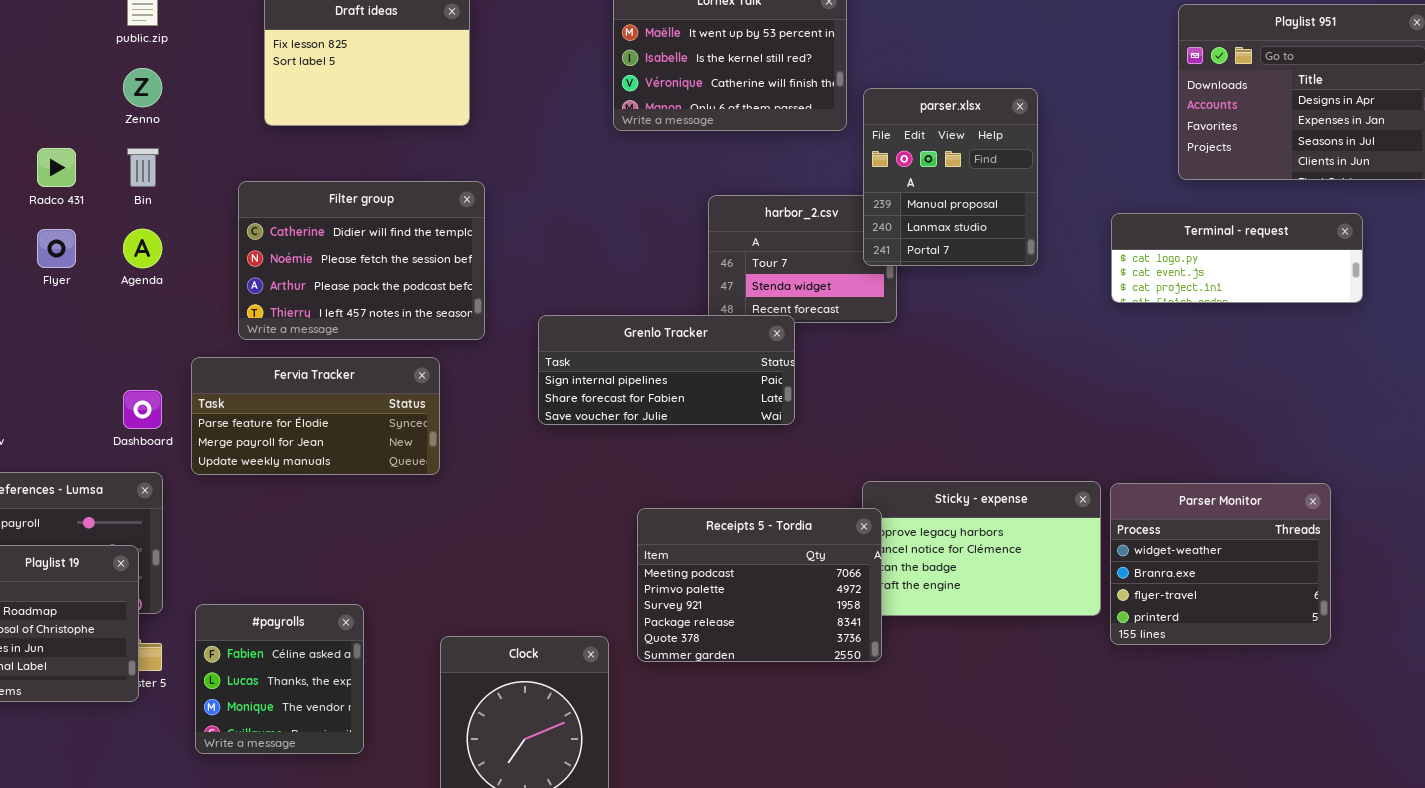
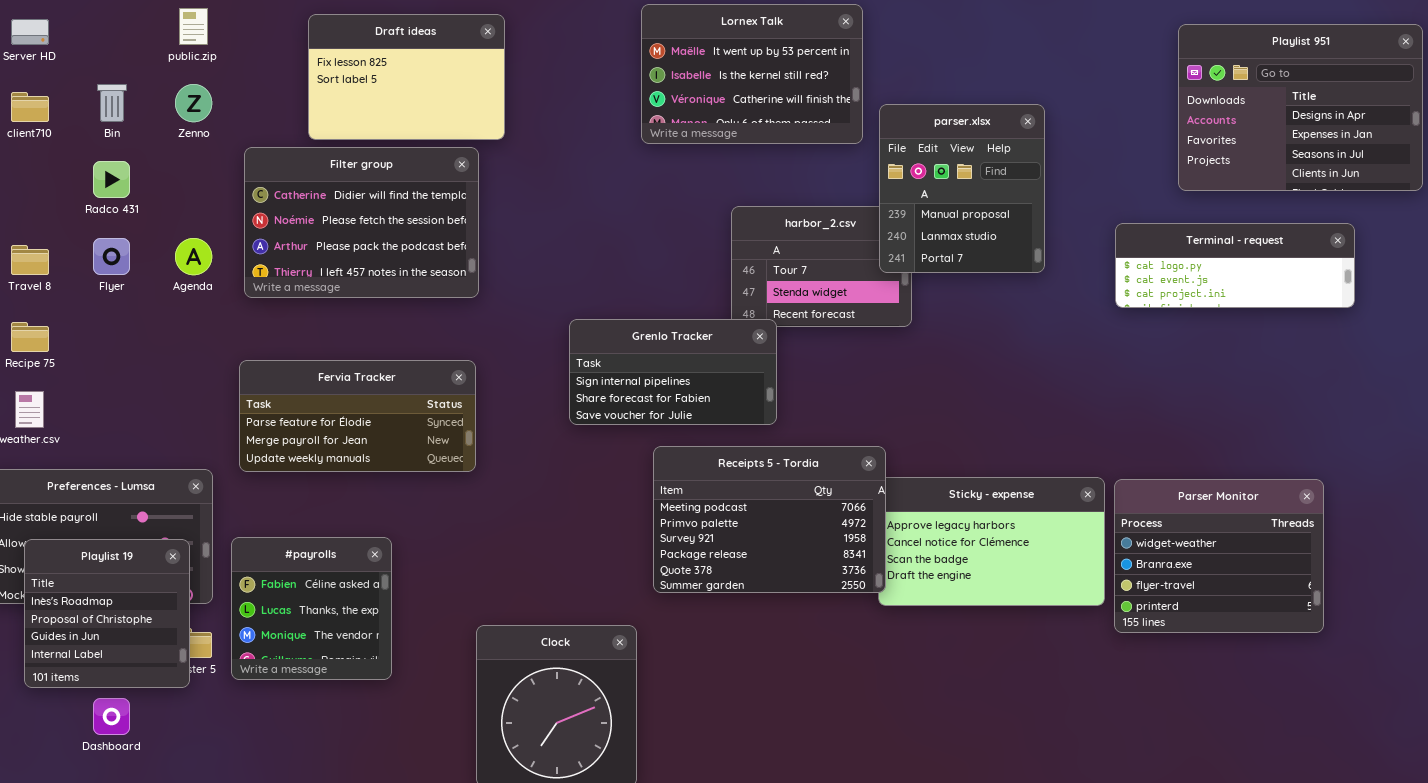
Bin: [127,148,159,187] -> [97,84,127,122], moved
Filter group: [238,181,485,340] -> [244,147,479,298], moved
Grenlo Tracker: [538,315,795,425] -> [569,319,777,425], resized
Dashboard: [123,390,162,429] -> [93,698,130,735], moved
Receipts 5 - Tordia: [637,508,882,662] -> [653,446,886,593], moved
#payrolls: [195,604,364,754] -> [231,537,392,680], moved

